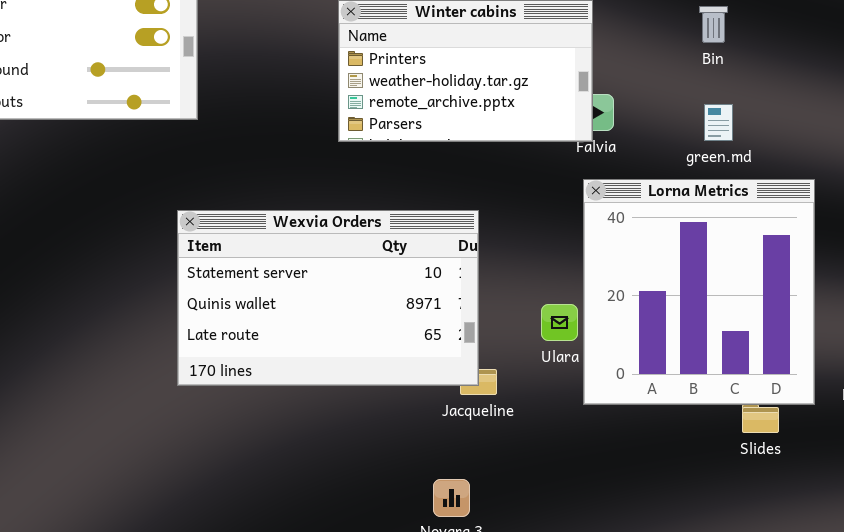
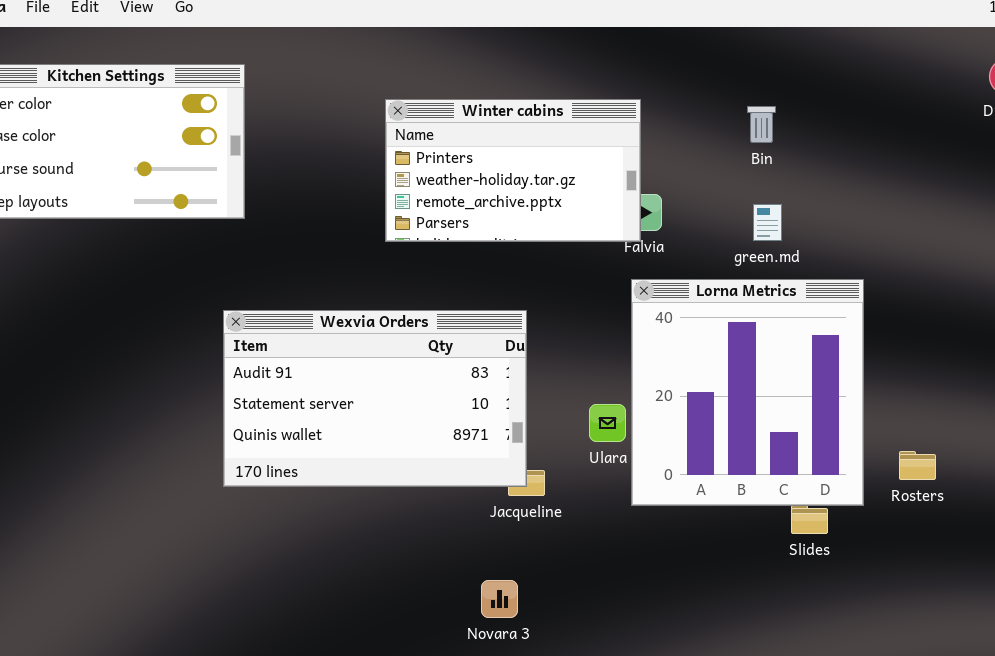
Wexvia Orders: [177,210,479,386] -> [223,310,527,487], scrolled up 1 row

